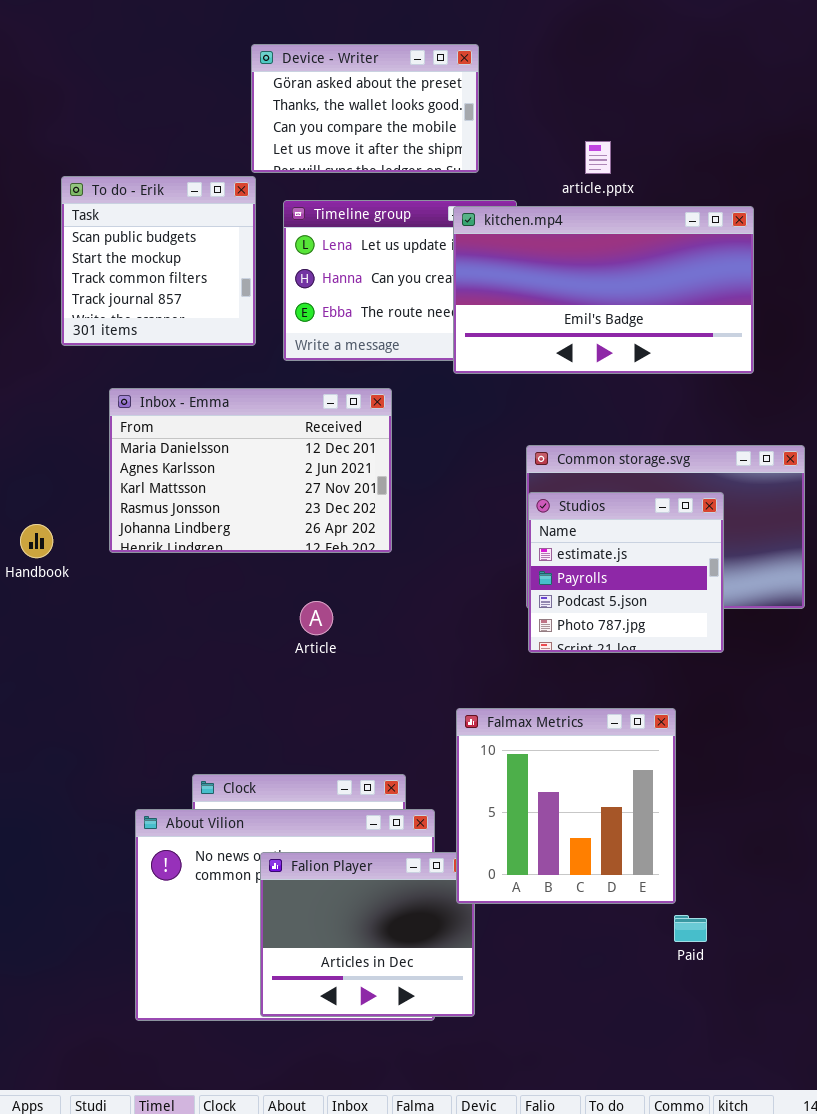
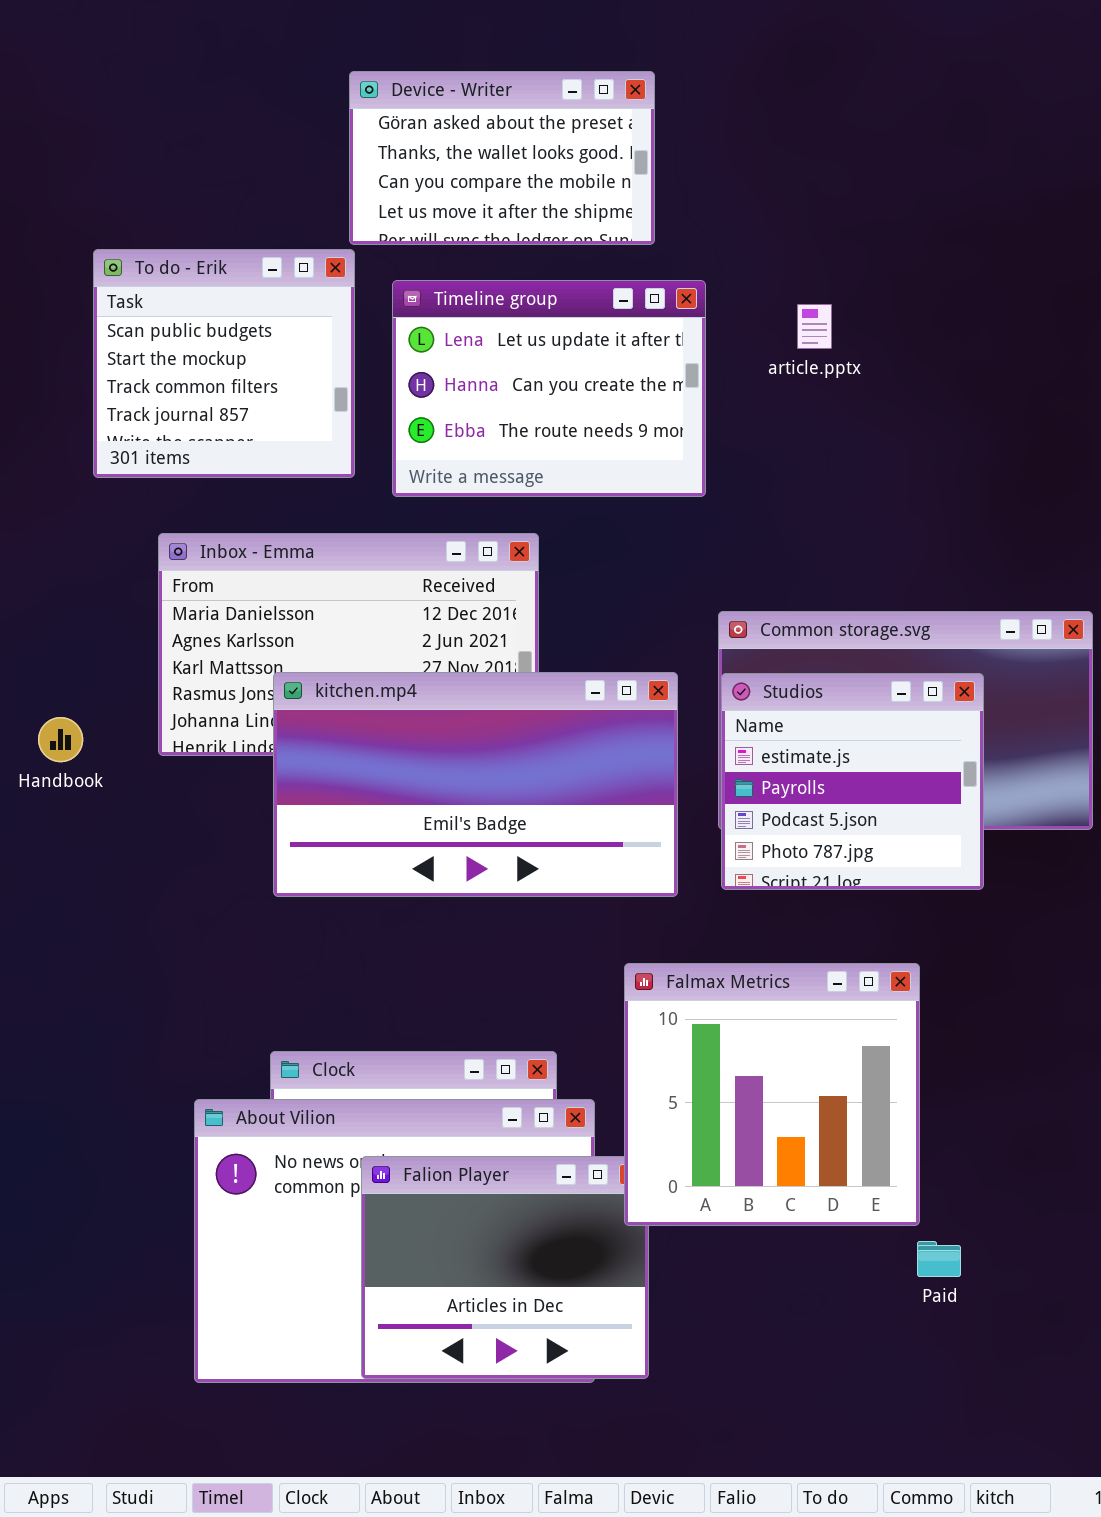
article.pptx: [585,141,611,174] -> [797,304,832,349], moved
kitchen.mp4: [453,206,754,374] -> [273,672,678,897], moved

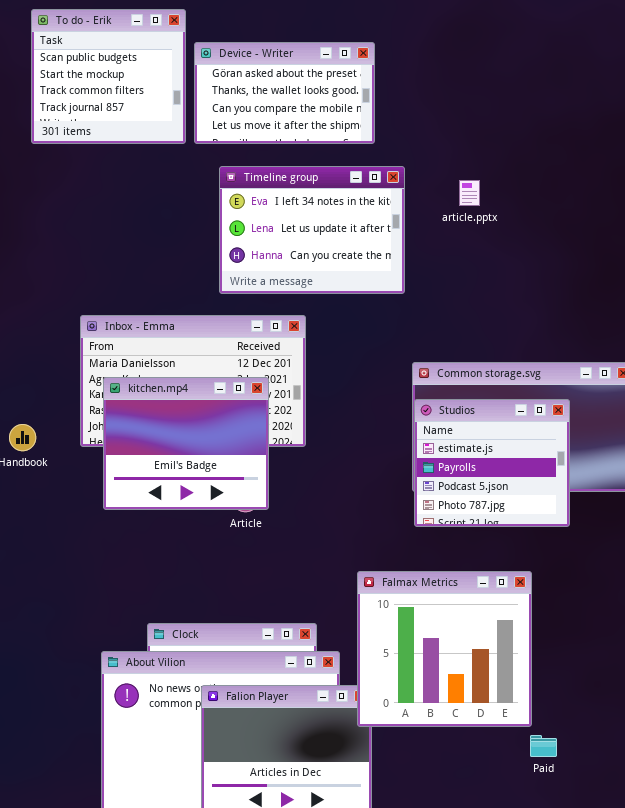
To do - Erik: [93,249,355,478] -> [31,9,186,144], moved
Timeline group: [392,280,706,497] -> [219,166,405,294], scrolled up 1 row
kitchen.mp4: [273,672,678,897] -> [103,377,269,510], moved, resized

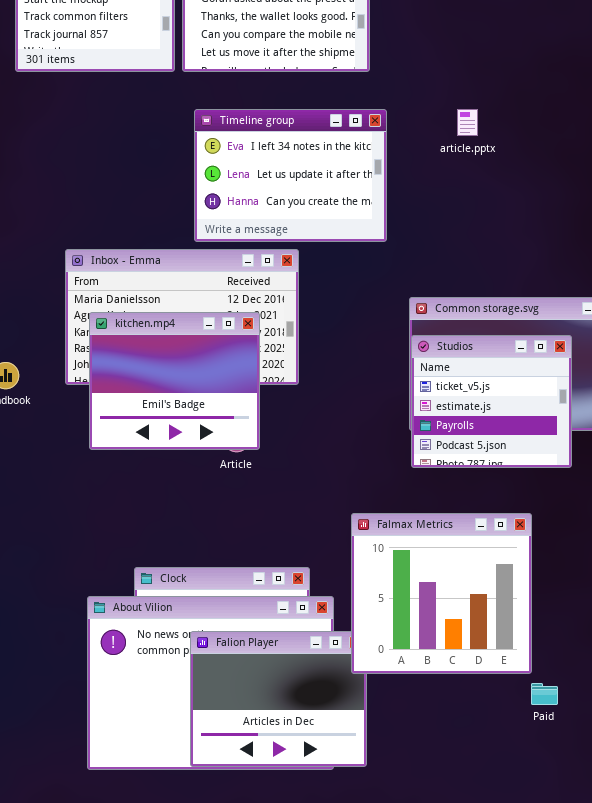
Timeline group: [219,166,405,294] -> [194,109,387,242], moved
Studios: [414,399,570,527] -> [411,335,572,468], scrolled up 1 row

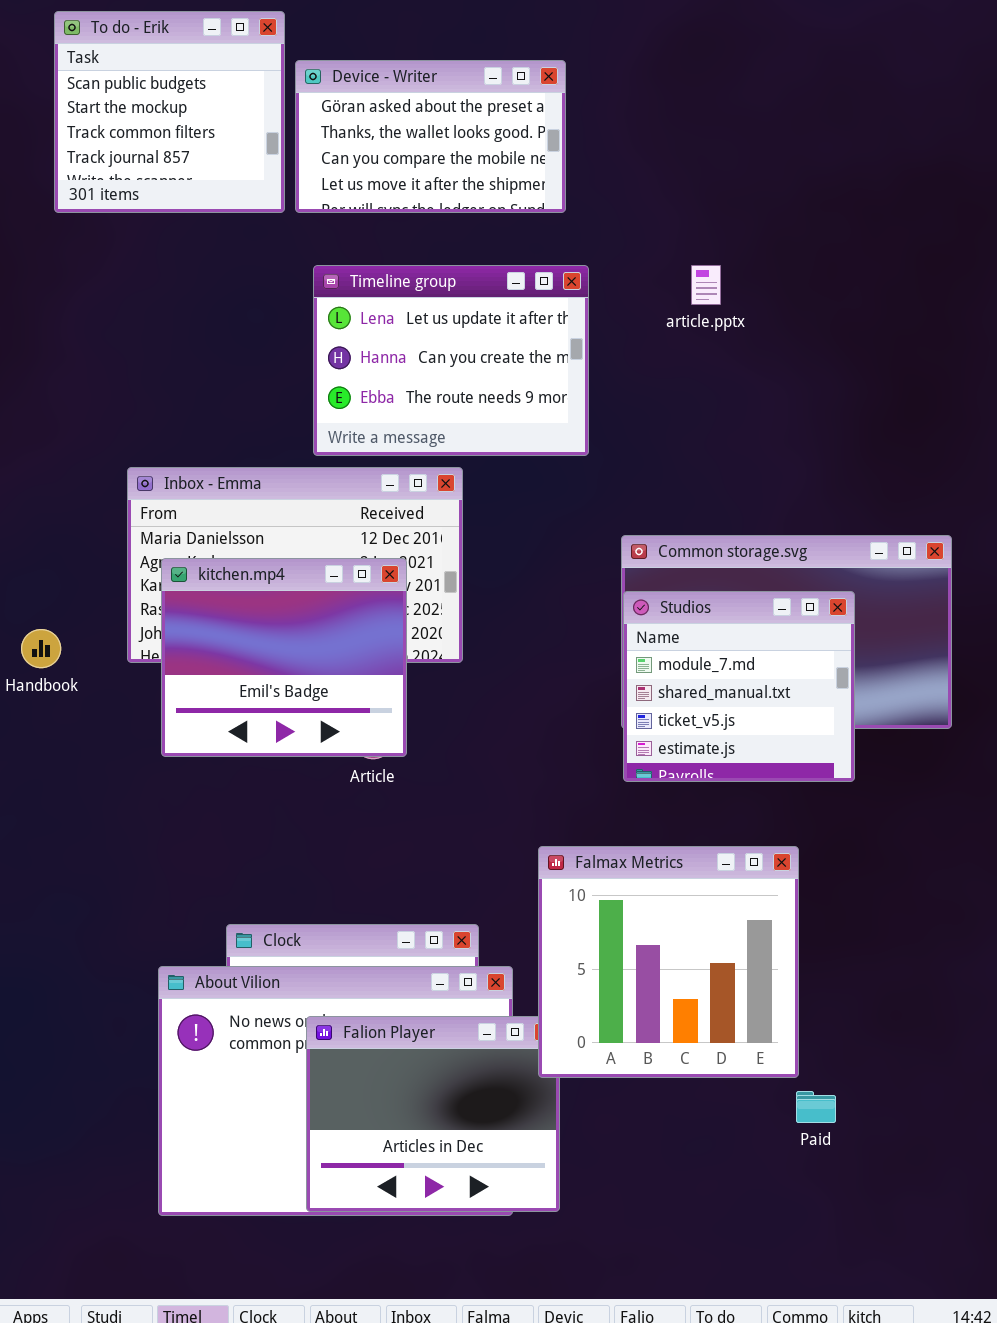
Timeline group: [194,109,387,242] -> [313,265,589,456], scrolled down 1 row
Studios: [411,335,572,468] -> [623,591,855,782], scrolled up 2 rows

